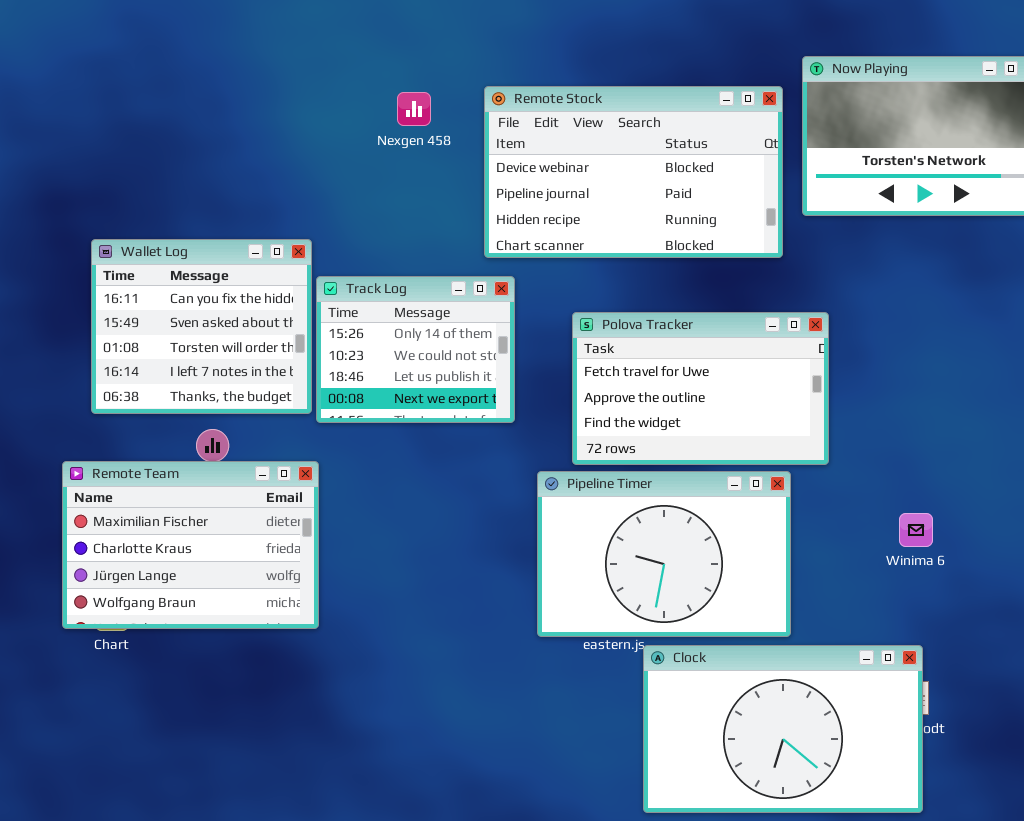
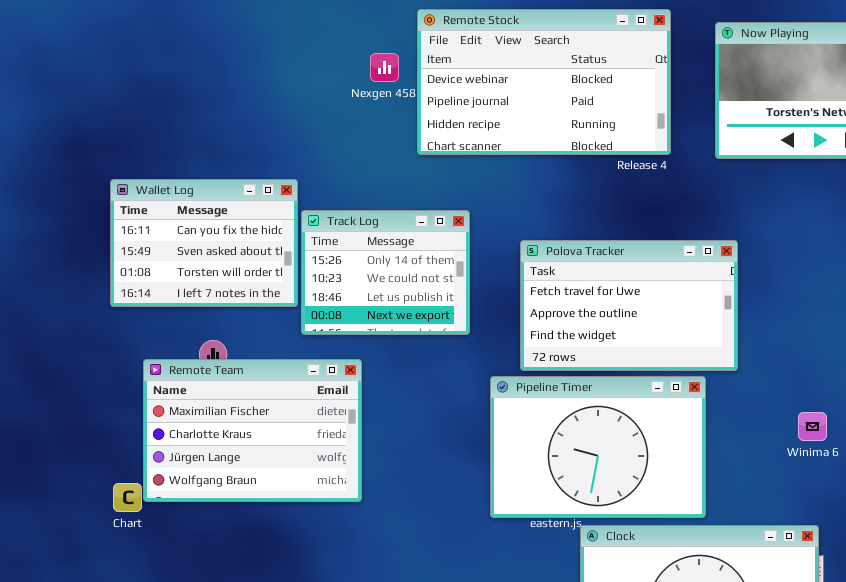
Remote Stock: [484,86,783,258] -> [417,9,671,155], moved
Wallet Log: [91,239,312,414] -> [110,179,298,307], resized
Remote Team: [62,461,319,629] -> [143,359,362,502], moved

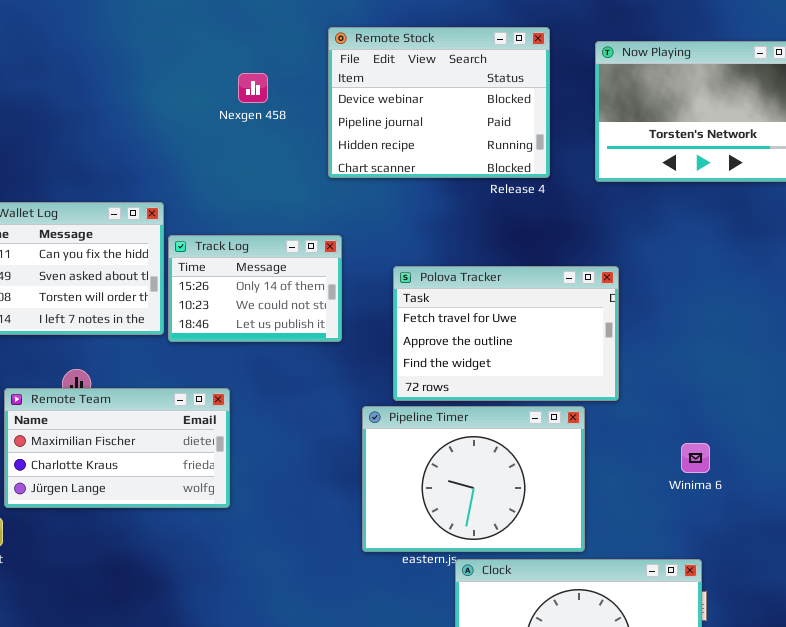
Remote Stock: [417,9,671,155] -> [328,27,550,178], resized
Track Log: [301,210,470,335] -> [168,235,342,342], resized
Remote Team: [143,359,362,502] -> [4,388,230,508], resized

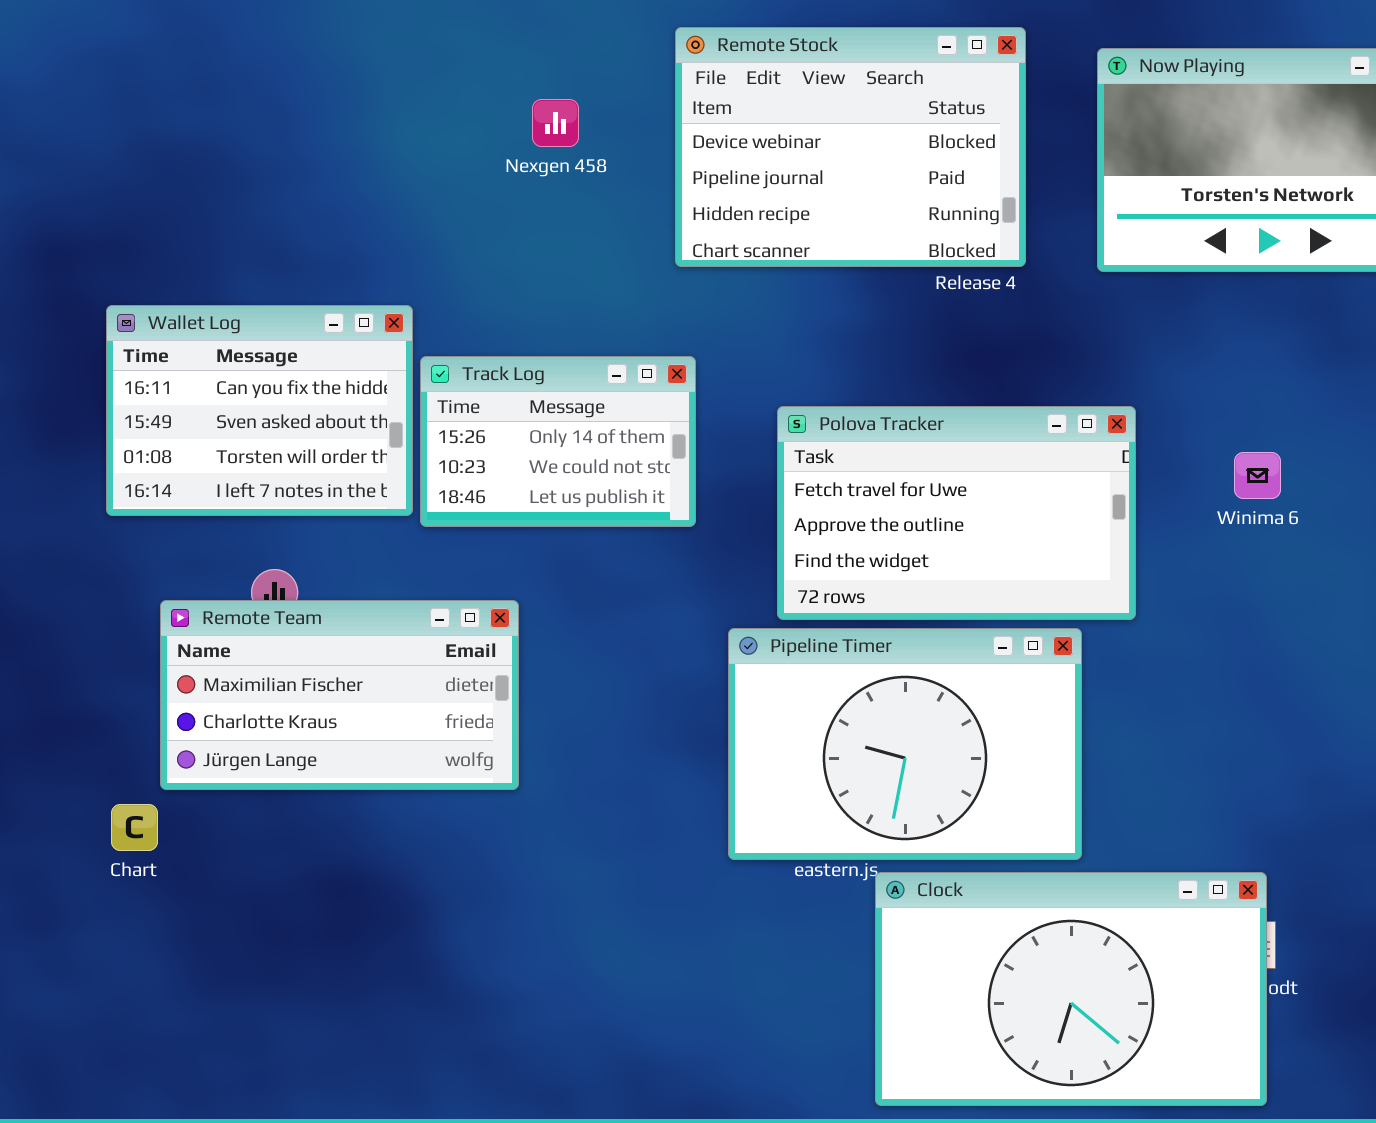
Winima 6: [681,443,710,473] -> [1234,452,1281,499], moved

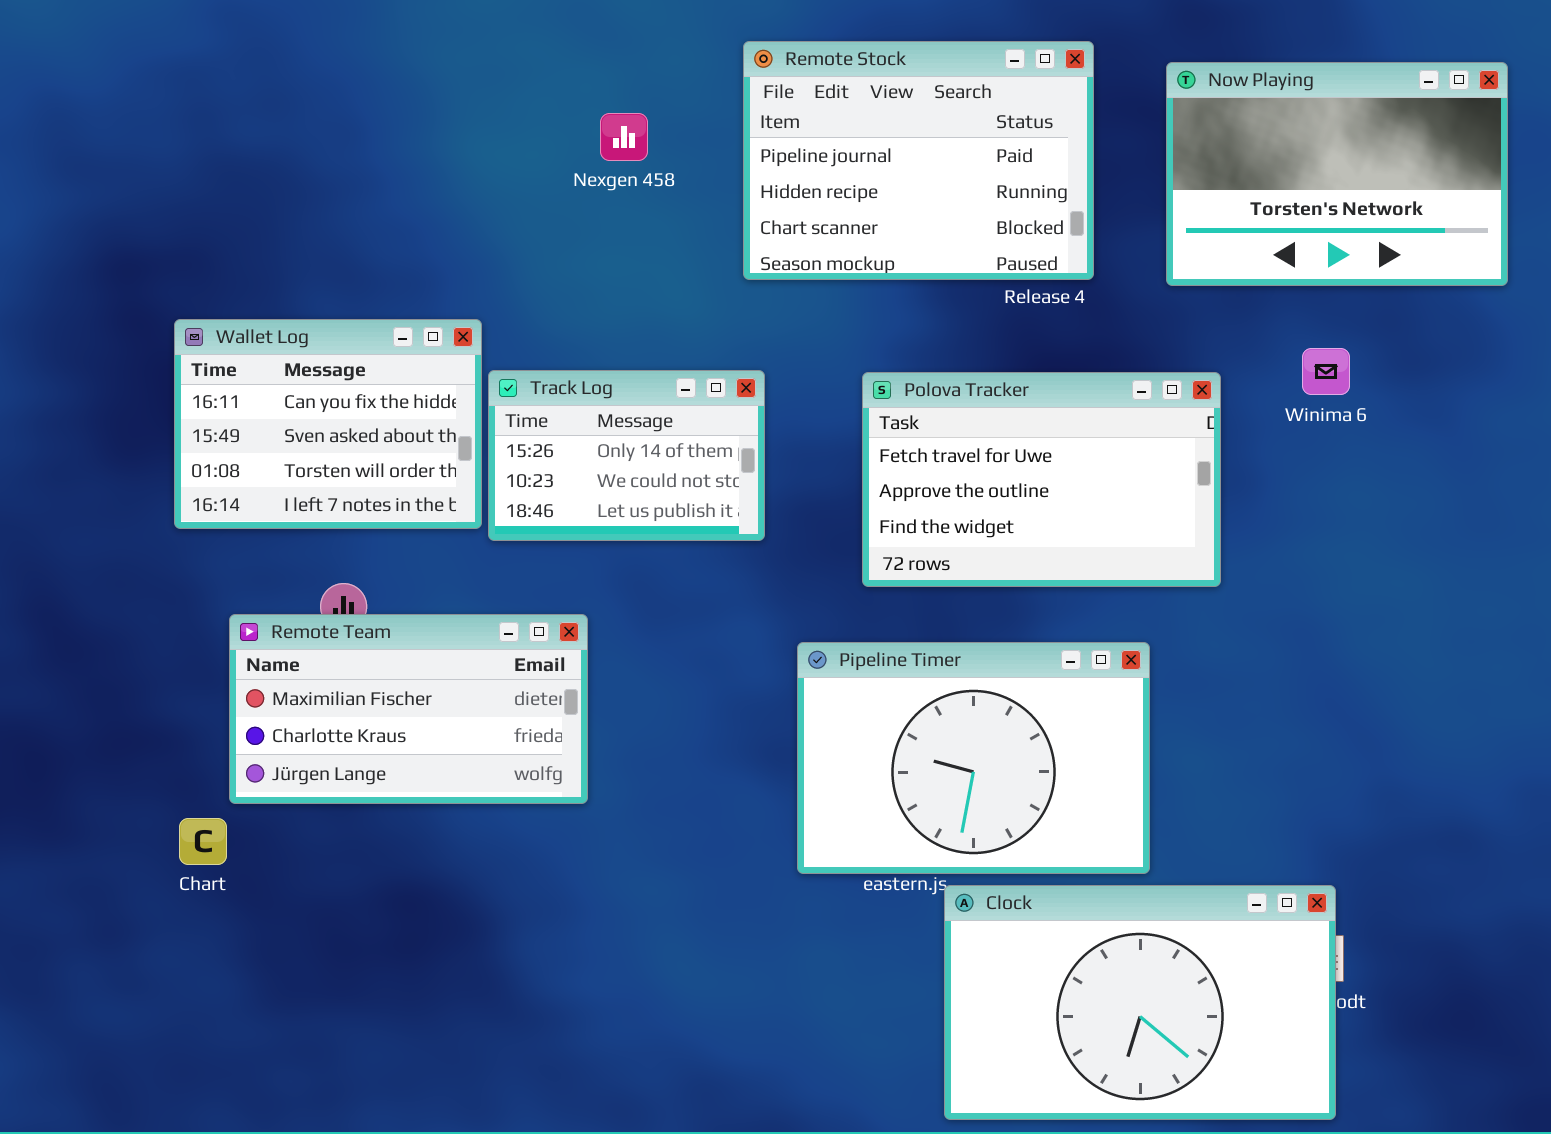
Remote Stock: [675,27,1026,267] -> [743,41,1094,280], scrolled down 1 row
Polova Tracker: [777,406,1136,620] -> [862,372,1221,587], moved
Winima 6: [1234,452,1281,499] -> [1302,348,1350,395], moved

